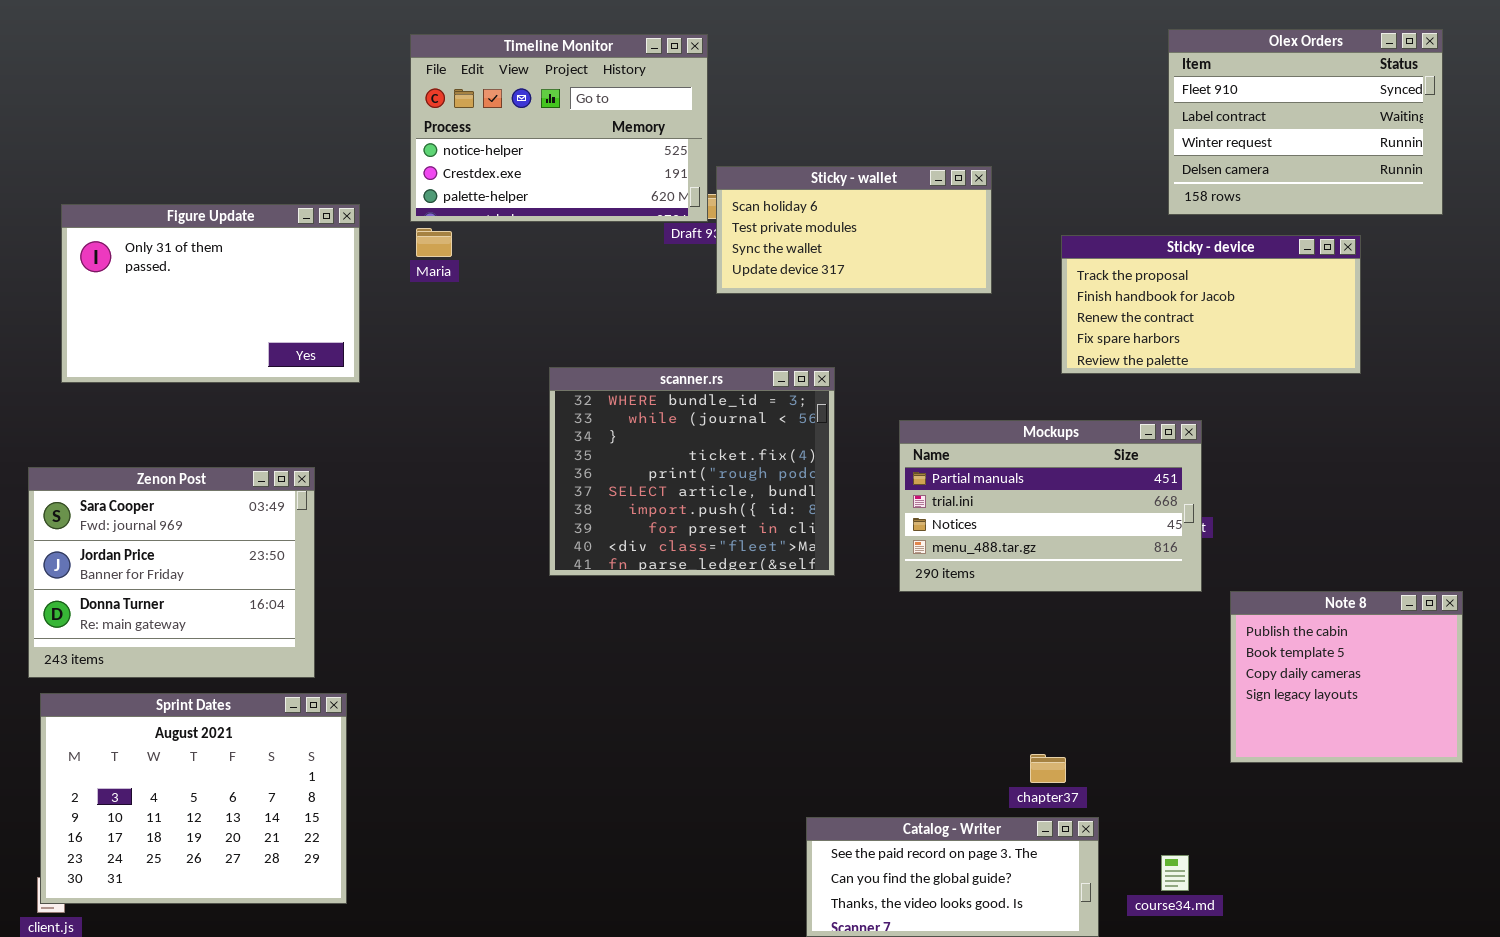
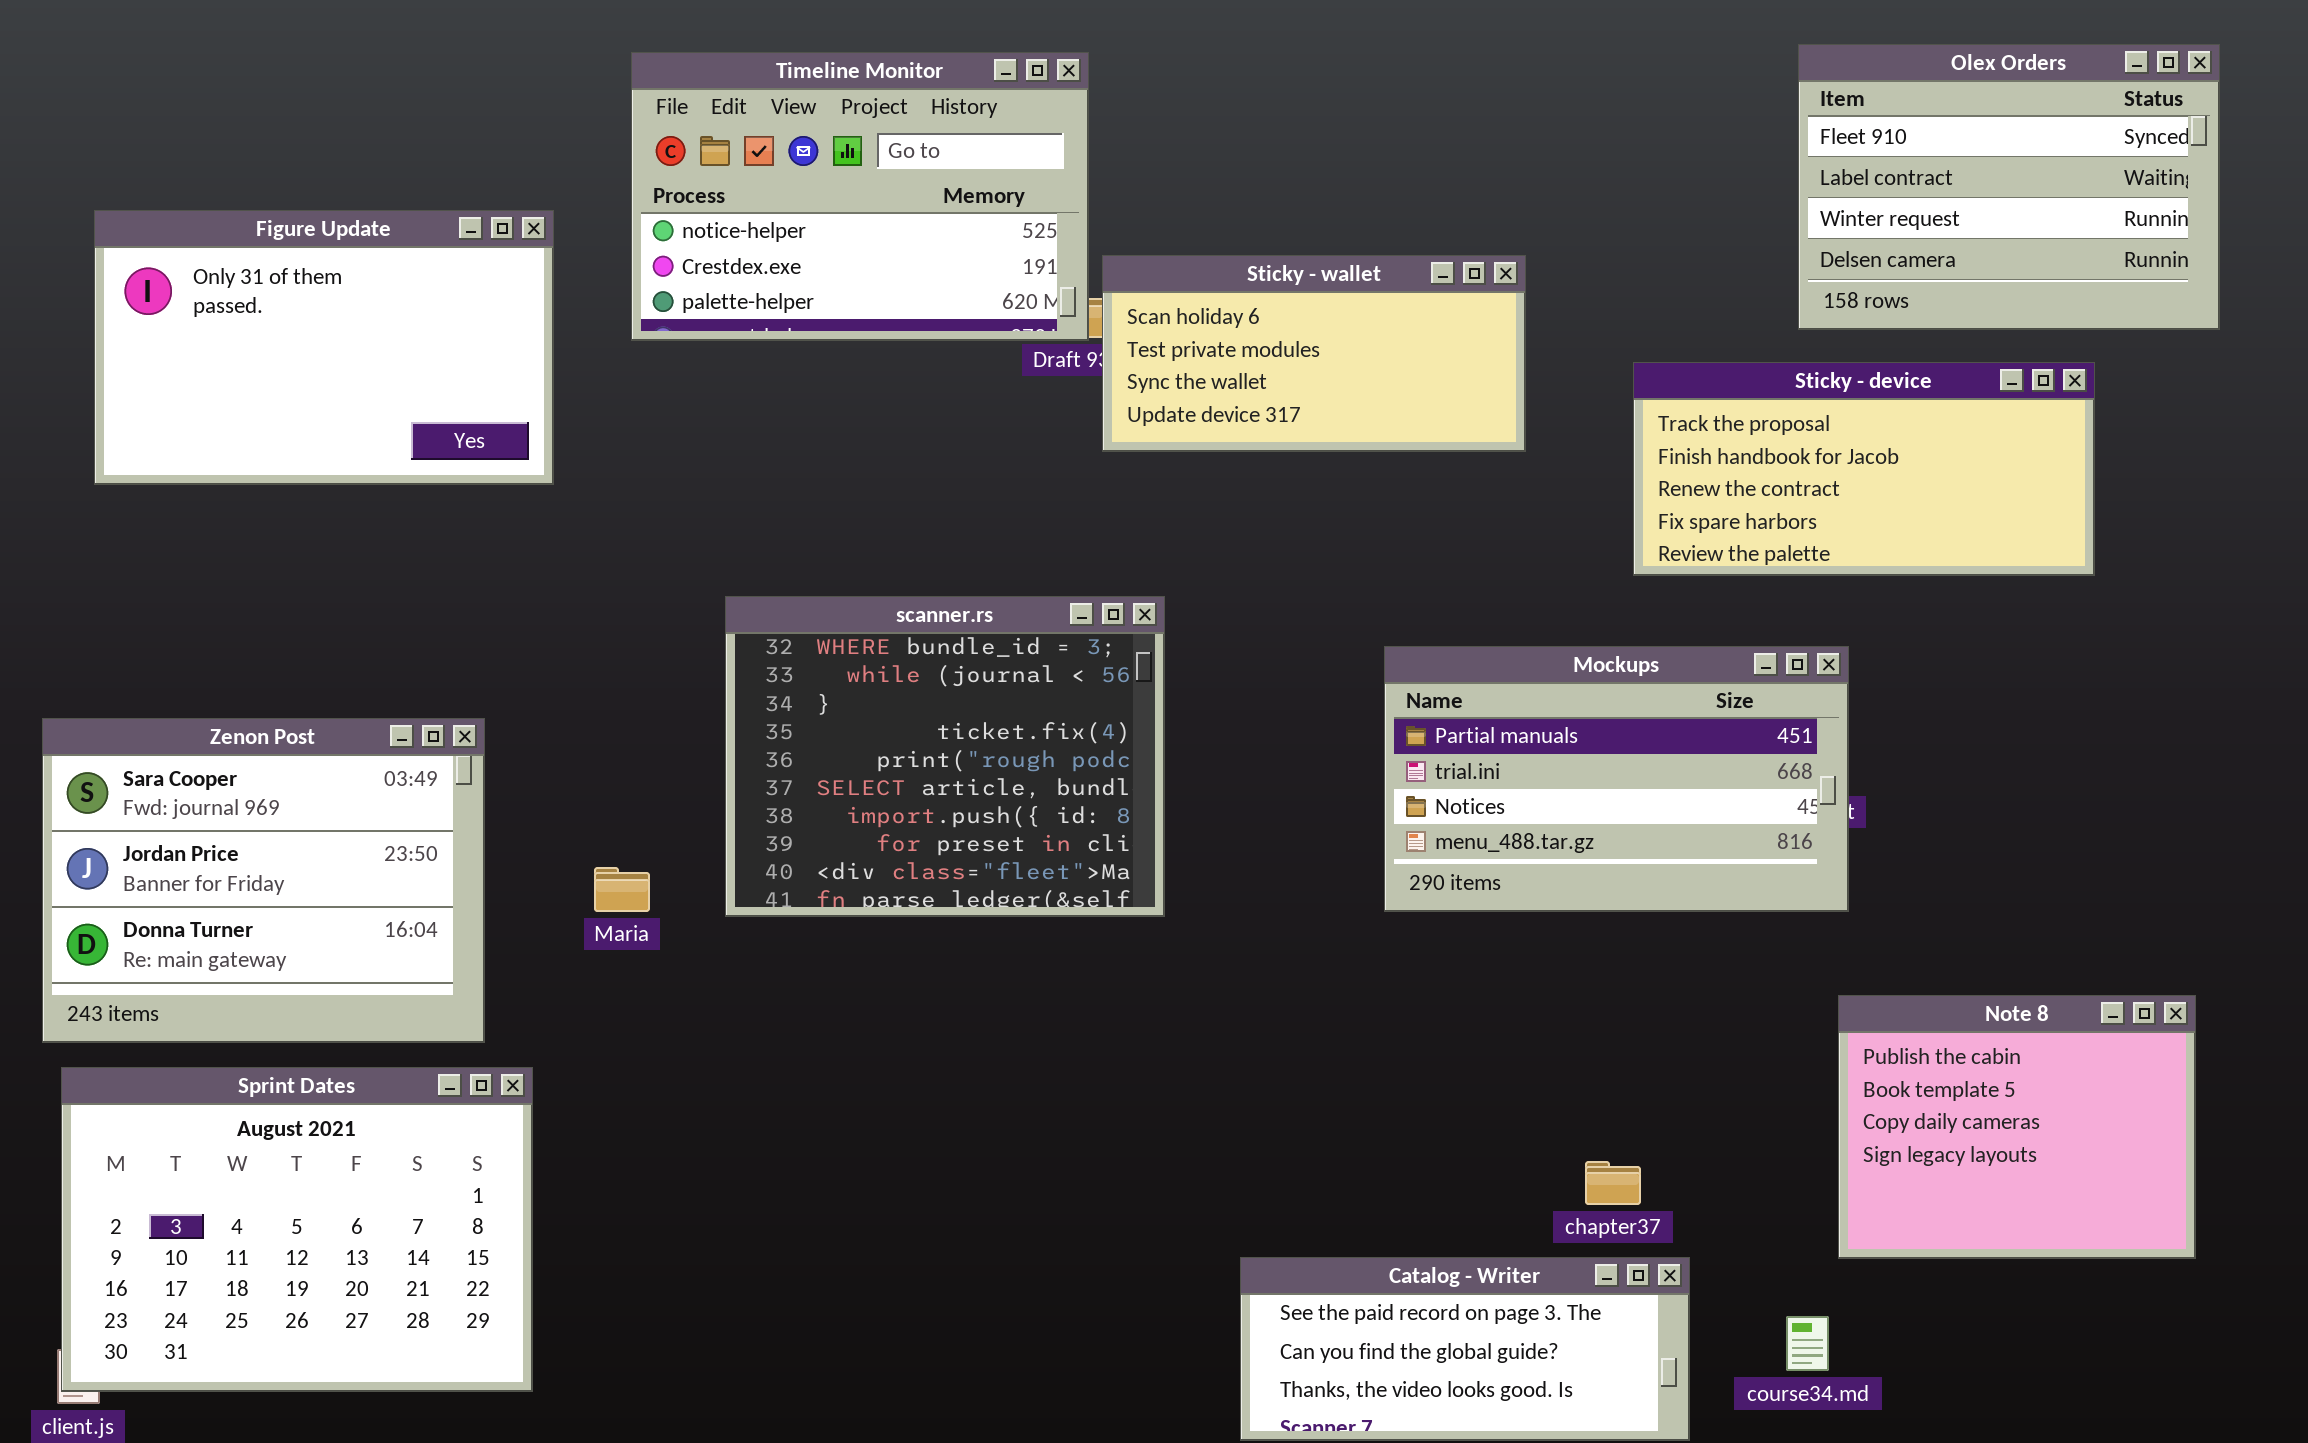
Figure Update: [61,204,360,383] -> [94,210,554,485], moved
Maria: [416,228,452,257] -> [594,867,650,912], moved
scanner.rs: [549,367,835,576] -> [725,596,1165,917], moved
Note 8: [1230,591,1463,763] -> [1838,995,2196,1259], moved

